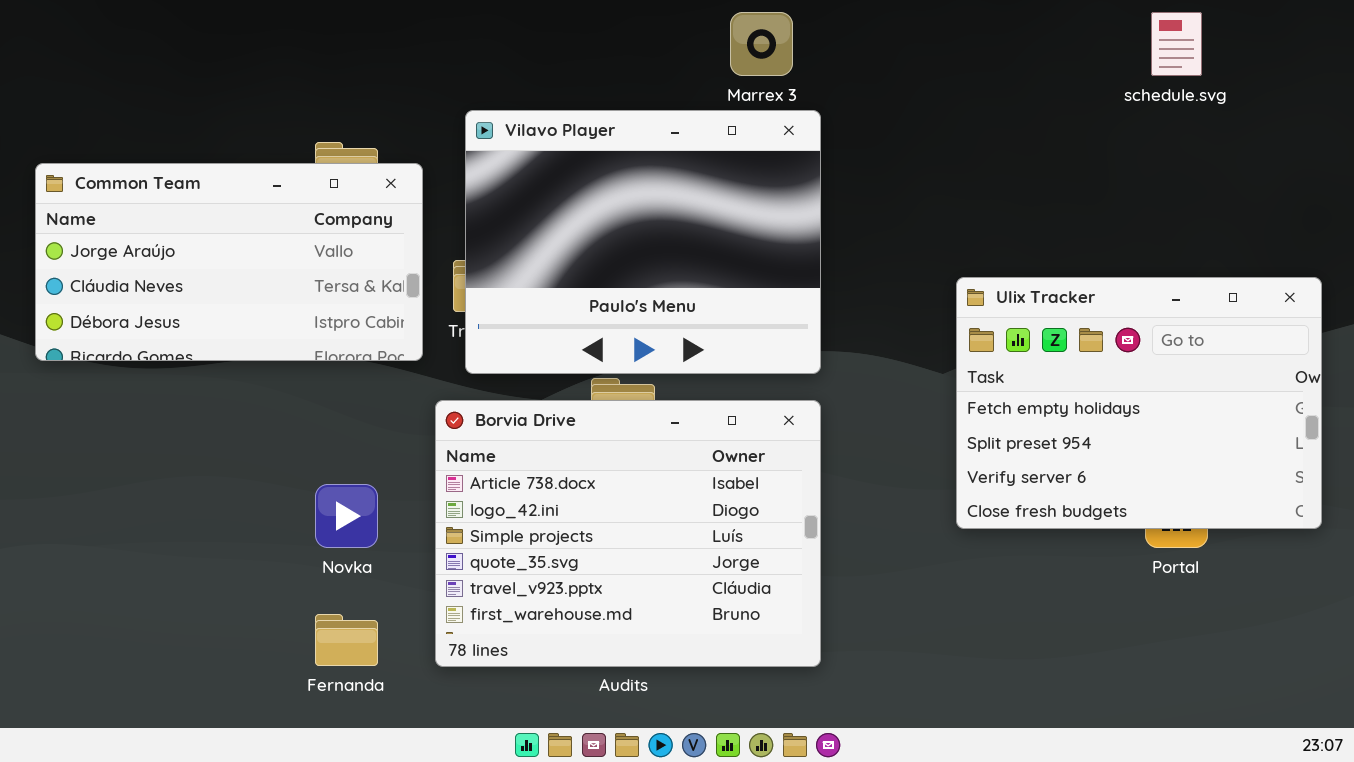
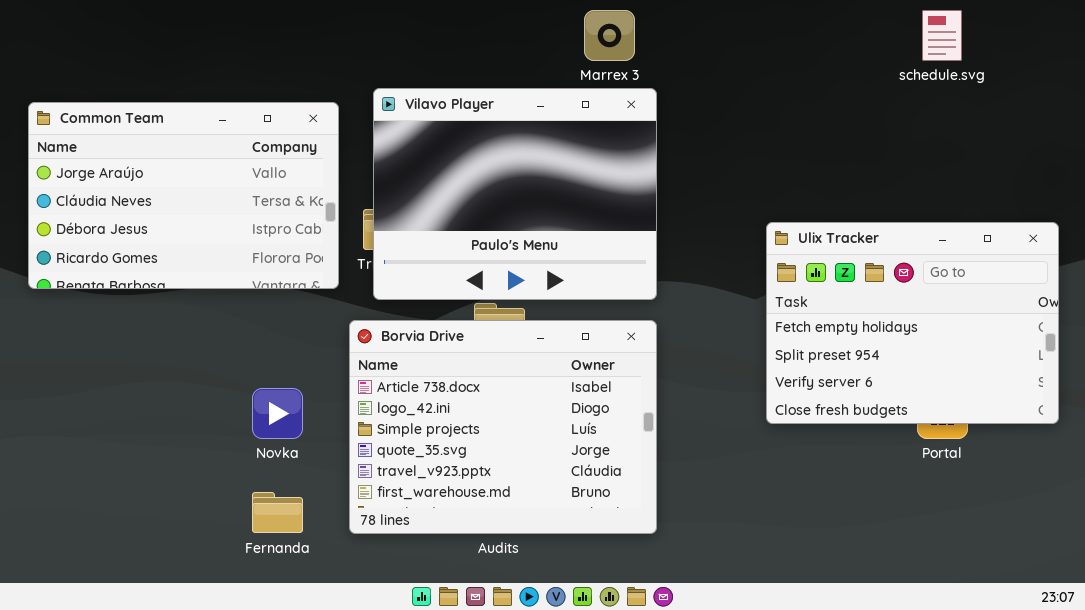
Common Team: [35,163,423,361] -> [28,102,339,289], resized

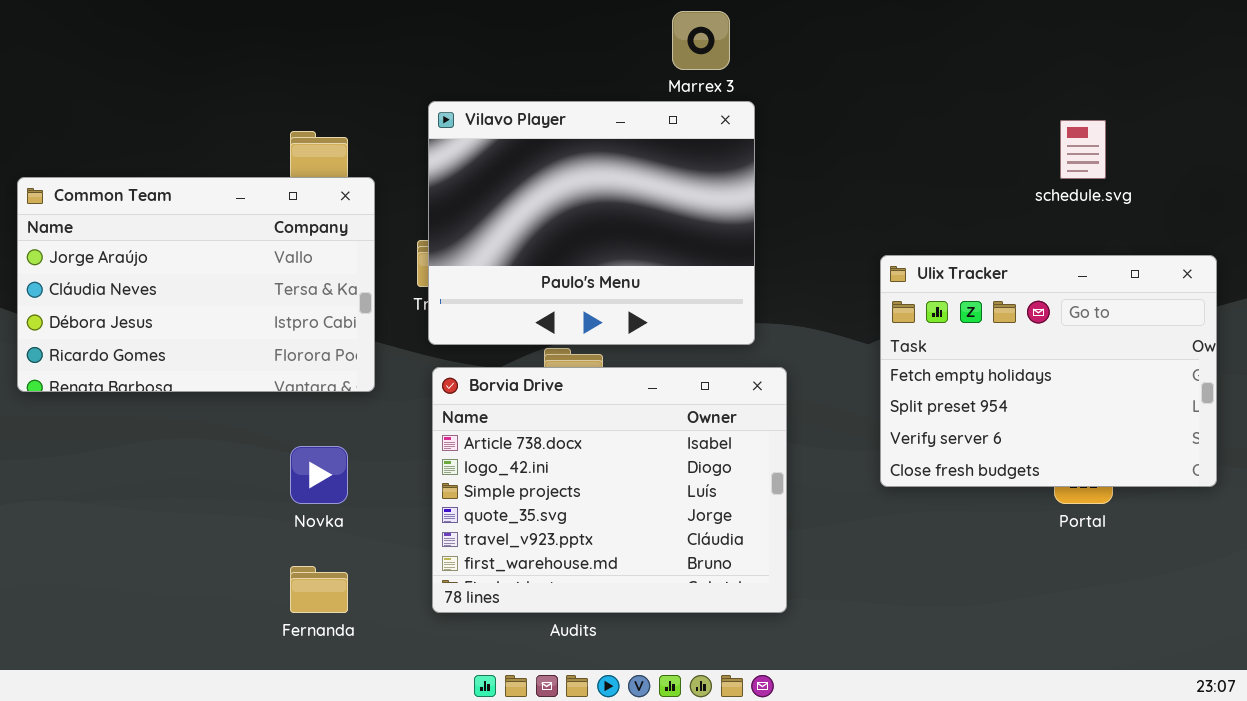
schedule.svg: [922,10,962,61] -> [1060,120,1106,179], moved
Common Team: [28,102,339,289] -> [17,177,375,392], moved
Borvia Drive: [349,320,657,534] -> [432,367,787,613], moved

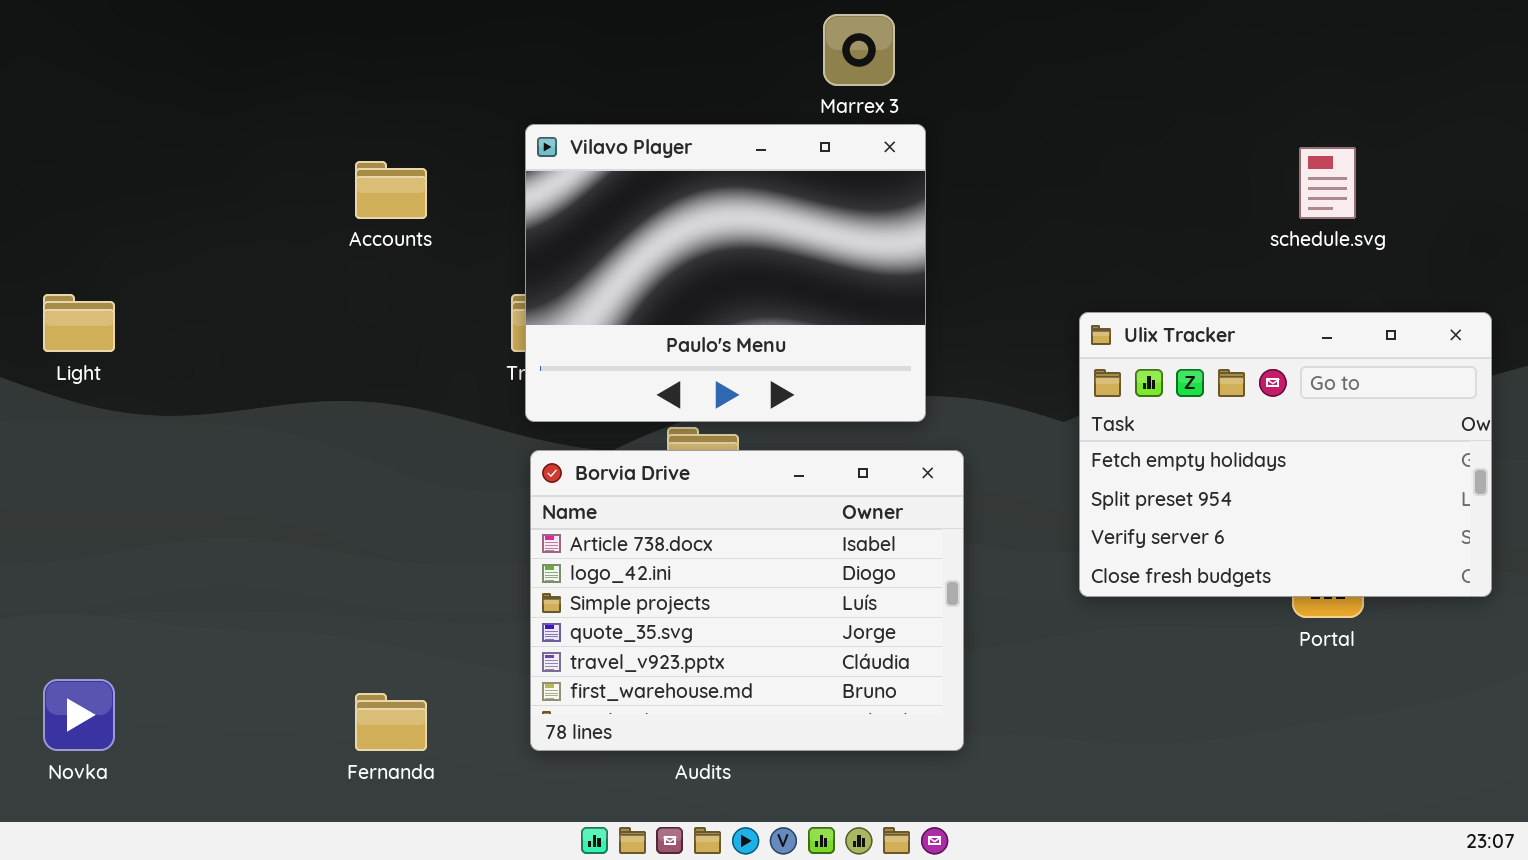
Common Team: [17,177,375,392] -> none, closed
Novka: [290,446,348,504] -> [43,679,115,751], moved

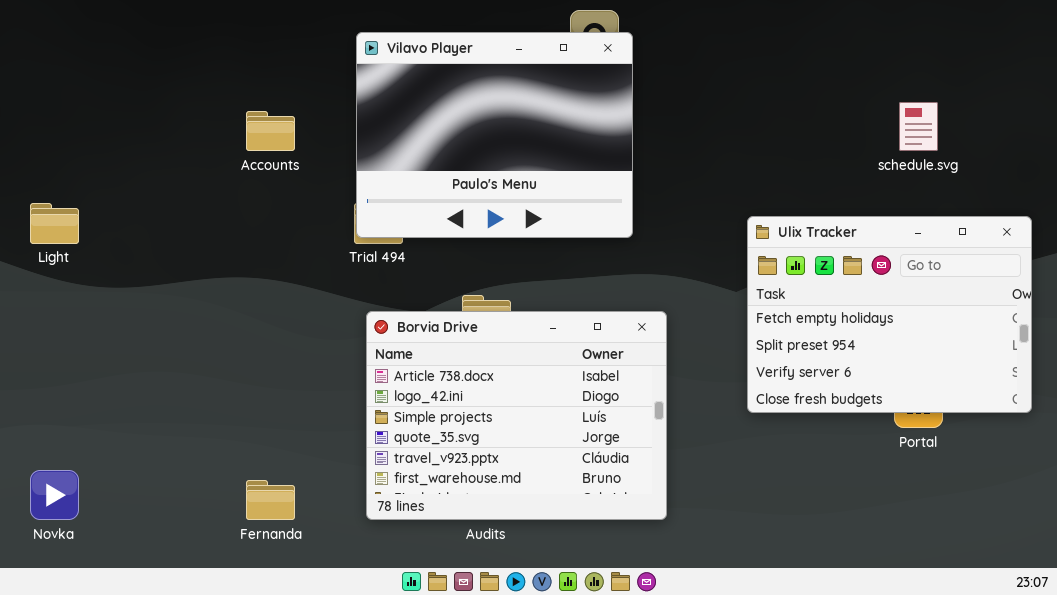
Vilavo Player: [525,124,926,422] -> [356,32,633,238], moved

